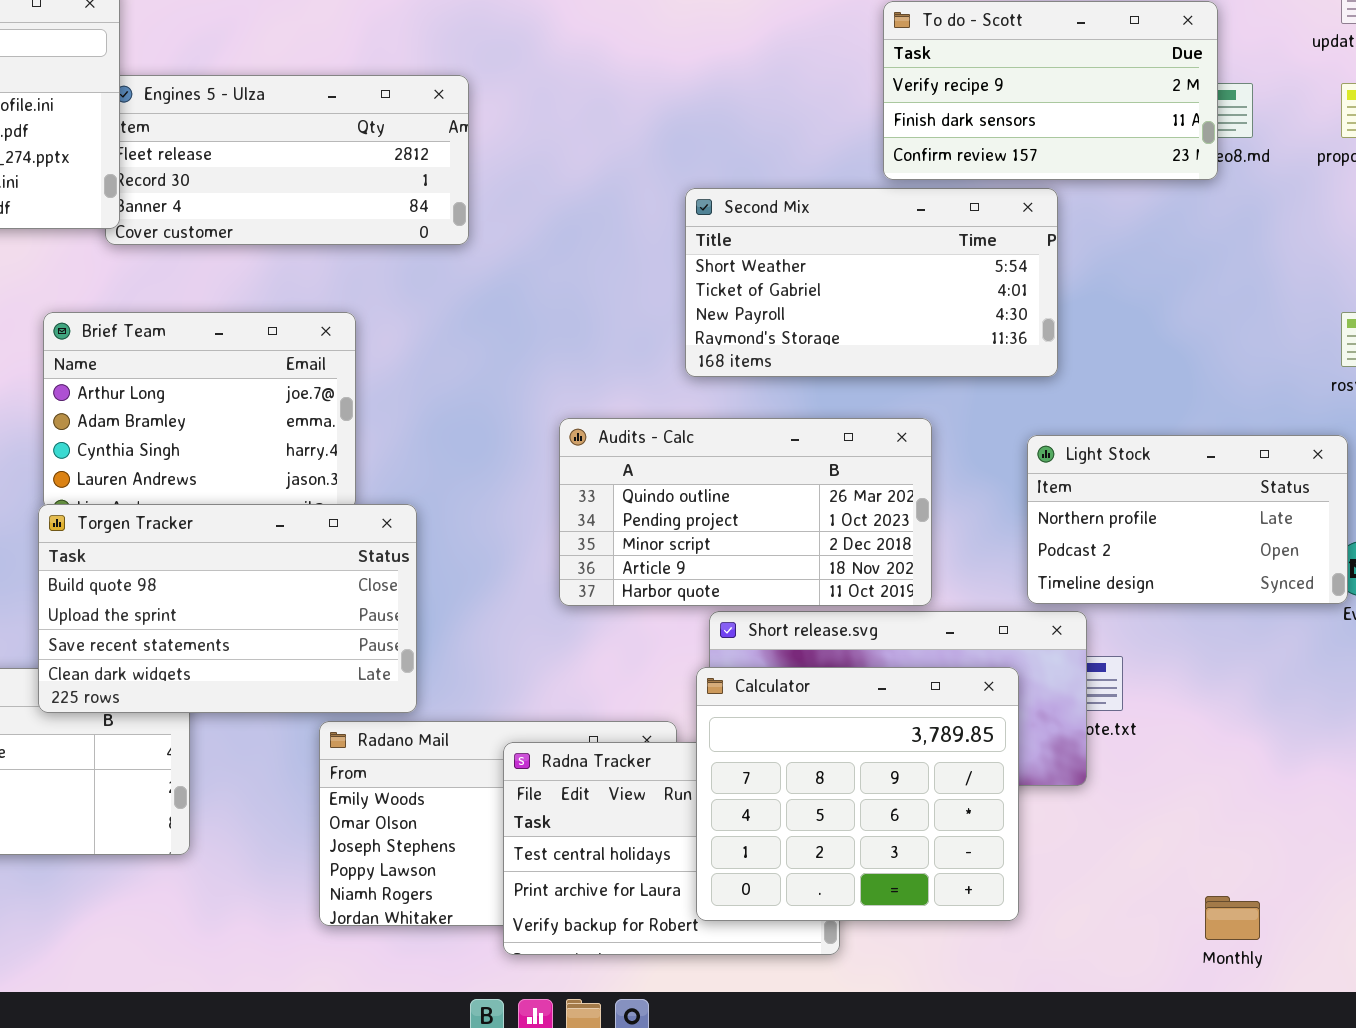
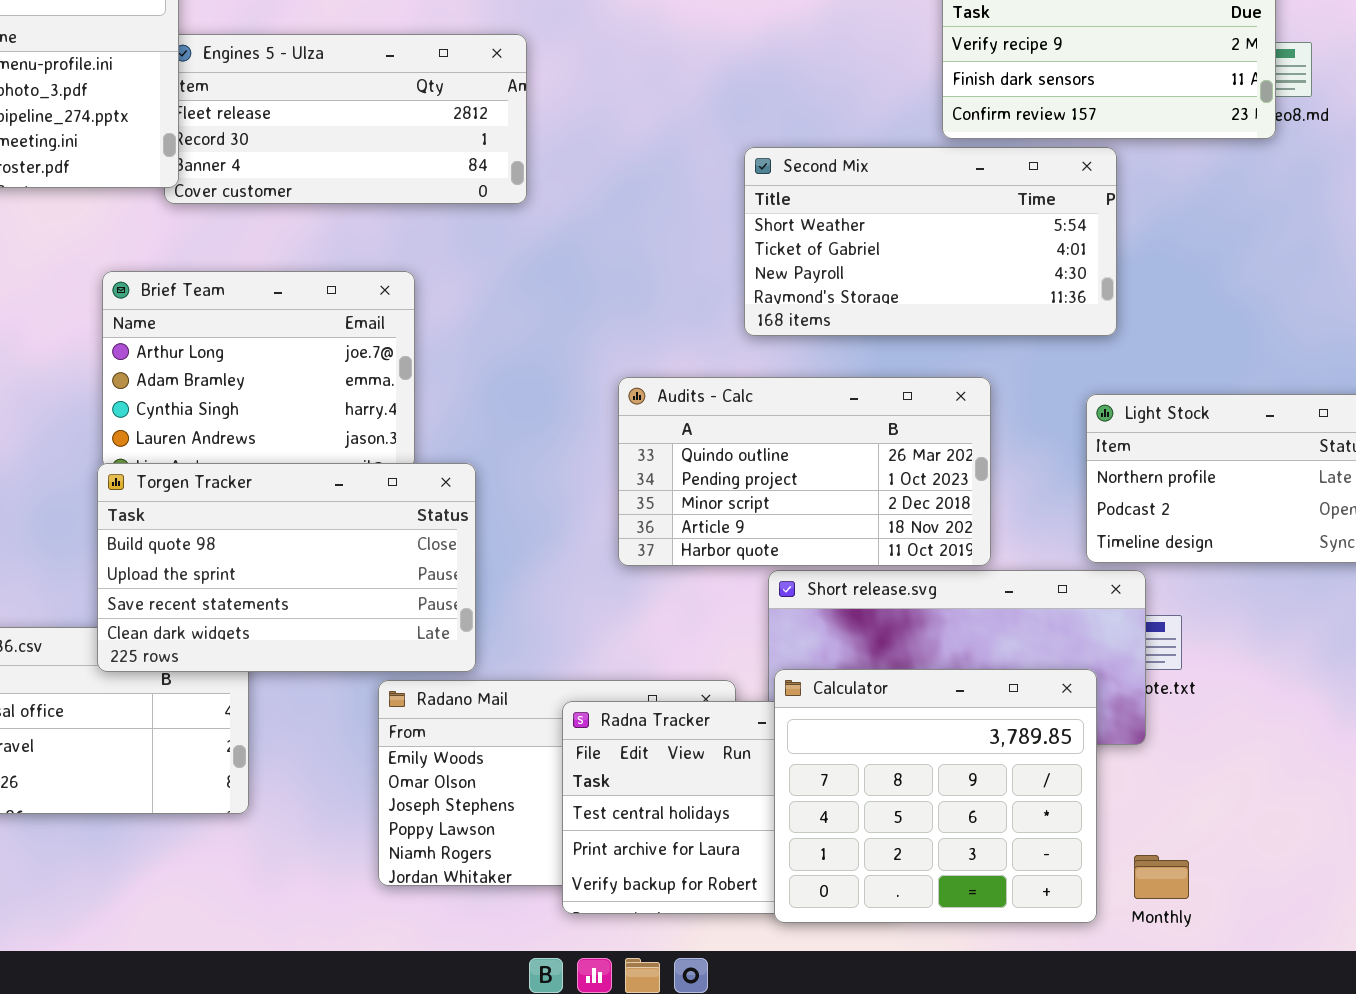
Calculator: [696,667,1019,921] -> [774,669,1097,923], moved
Monthly: [1205,896,1260,940] -> [1134,855,1189,899], moved

